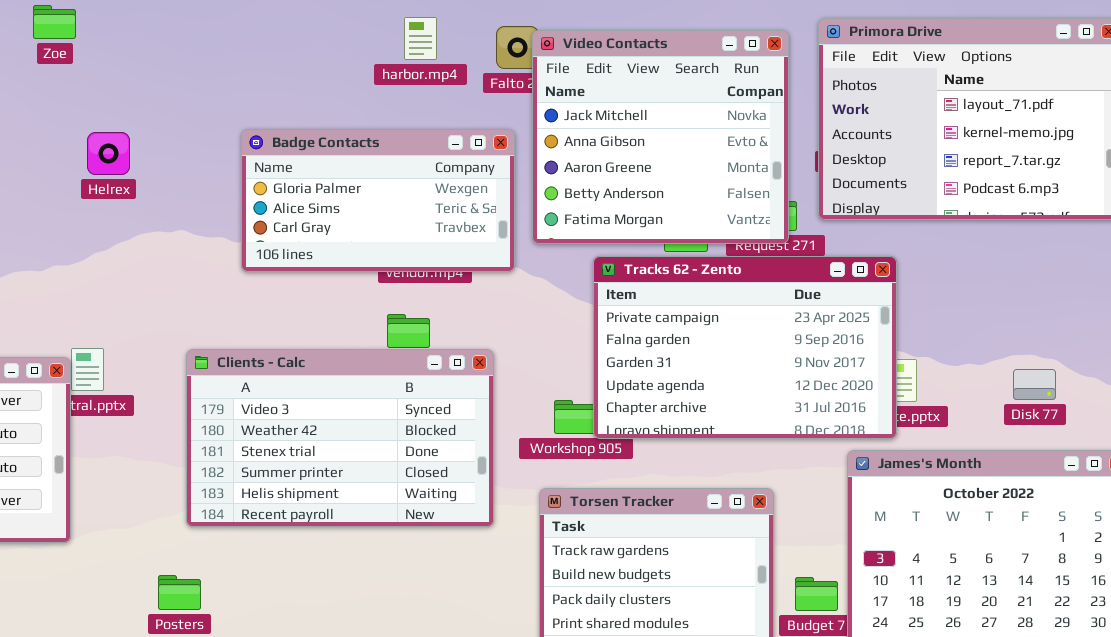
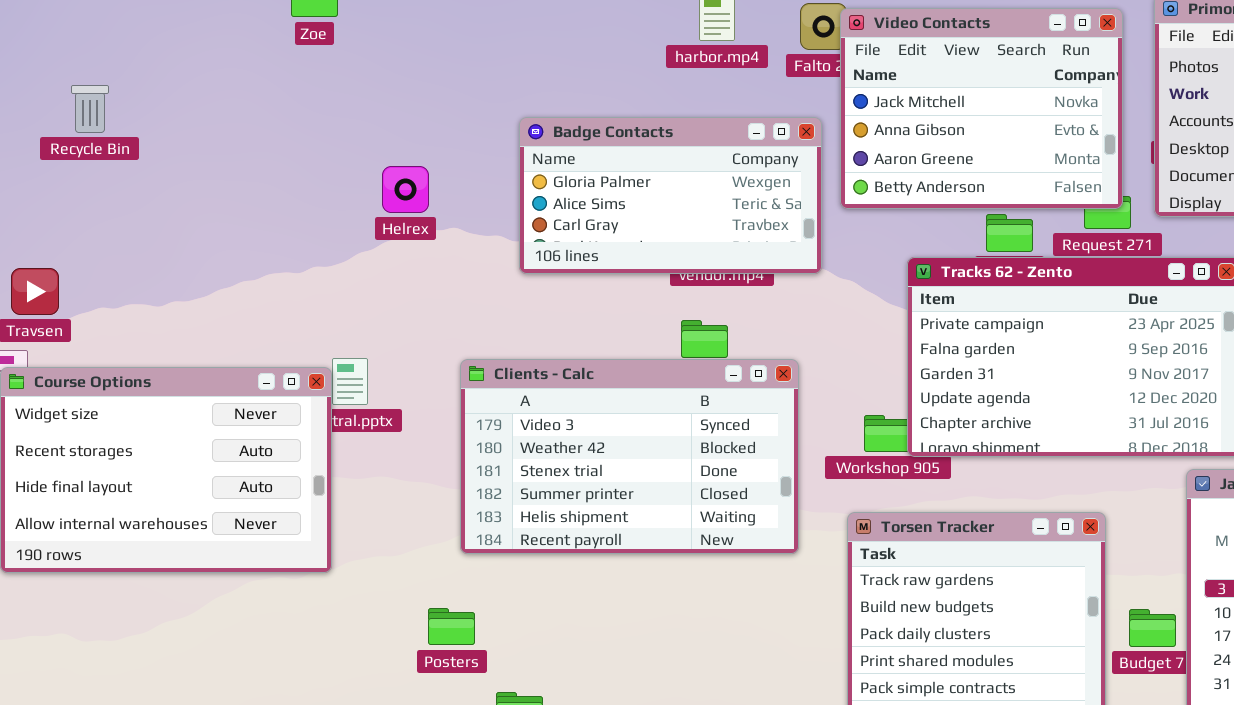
Video Contacts: [532,30,789,244] -> [840,8,1123,209], resized
Helrex: [87,132,130,175] -> [382,166,429,213], moved

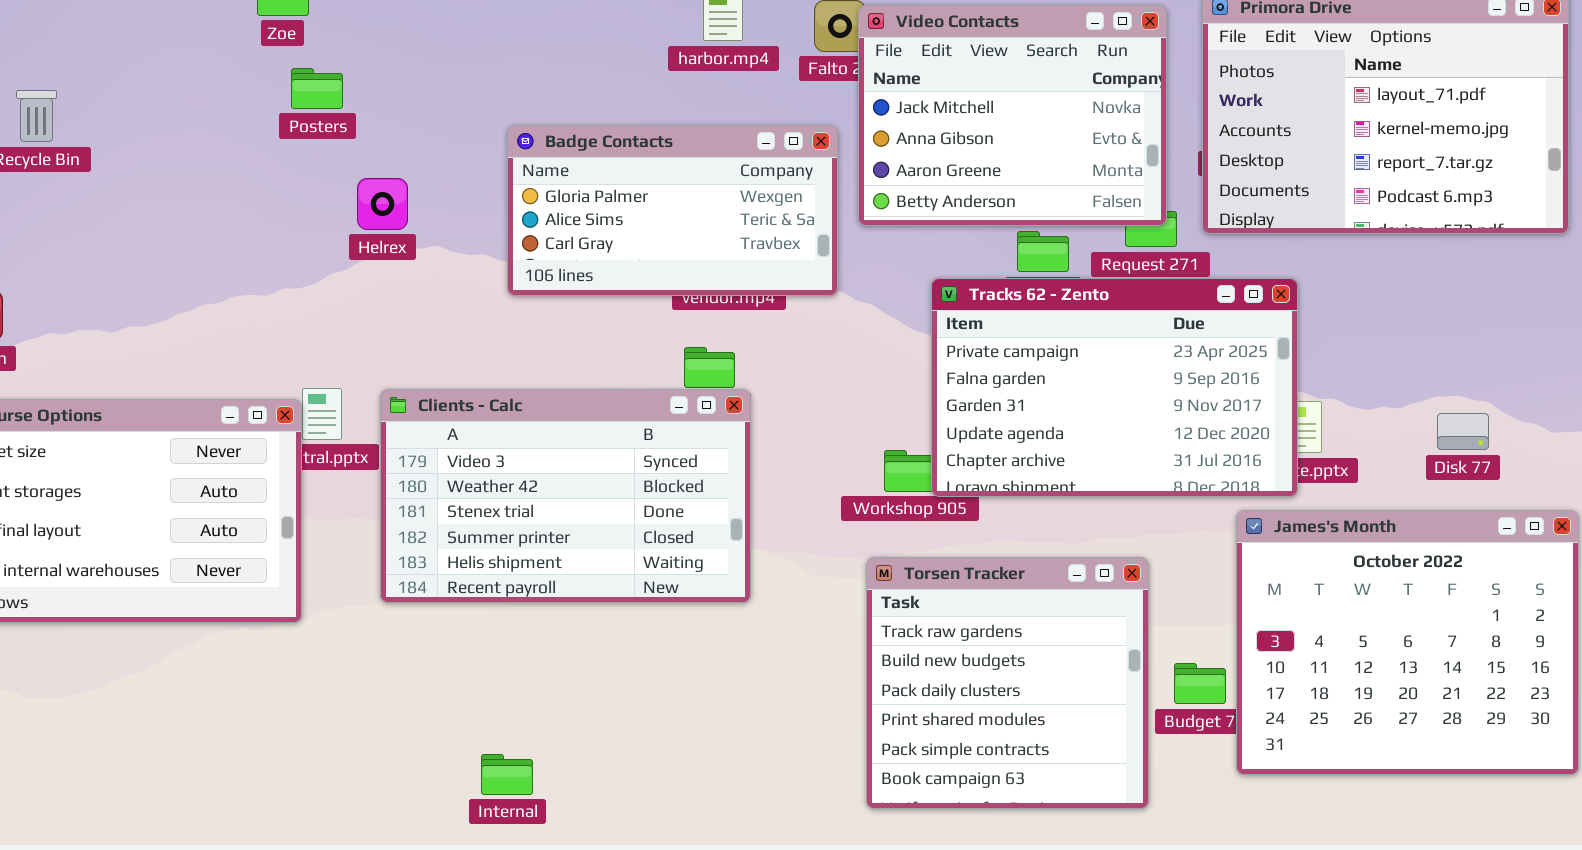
Clients - Calc: [460,359,799,554] -> [380,389,751,603], moved
Posters: [428,608,475,645] -> [291,68,343,109], moved

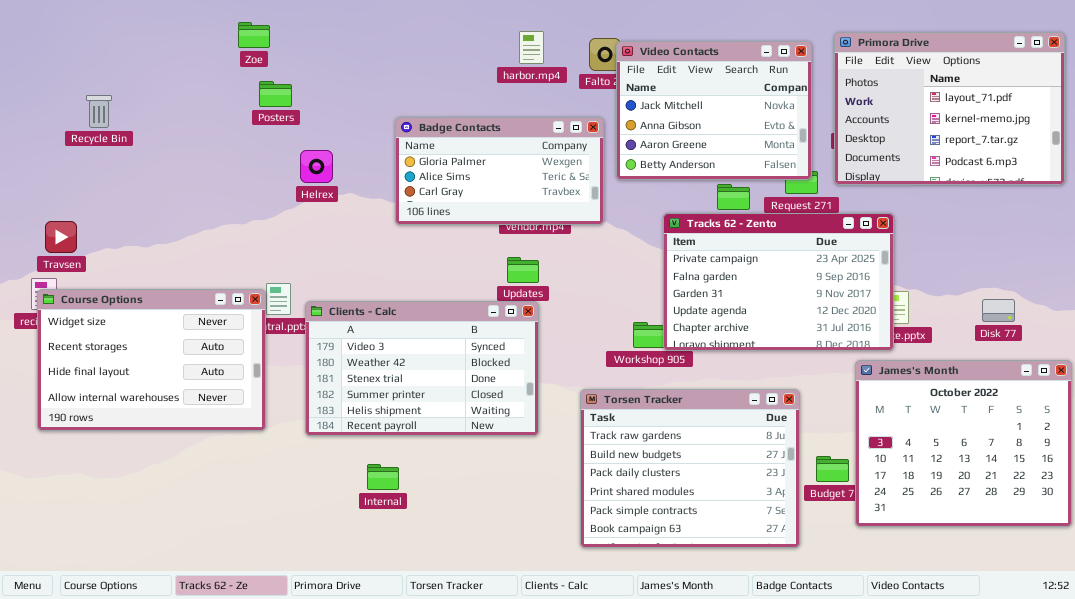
Clients - Calc: [380,389,751,603] -> [305,301,539,436], moved
Torsen Tracker: [866,557,1149,809] -> [580,389,800,548], resized
Internal: [481,754,533,795] -> [367,464,399,490], moved

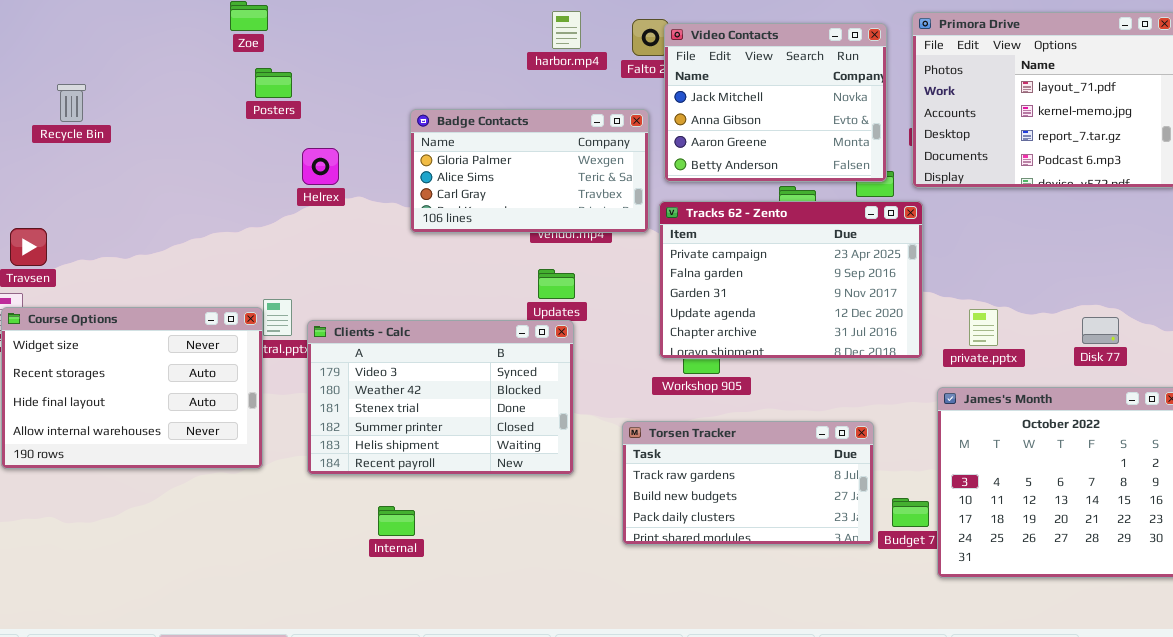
Tracks 62 - Zento: [663,213,894,351] -> [659,201,923,359], moved
Torsen Tracker: [580,389,800,548] -> [622,421,874,545], resized

